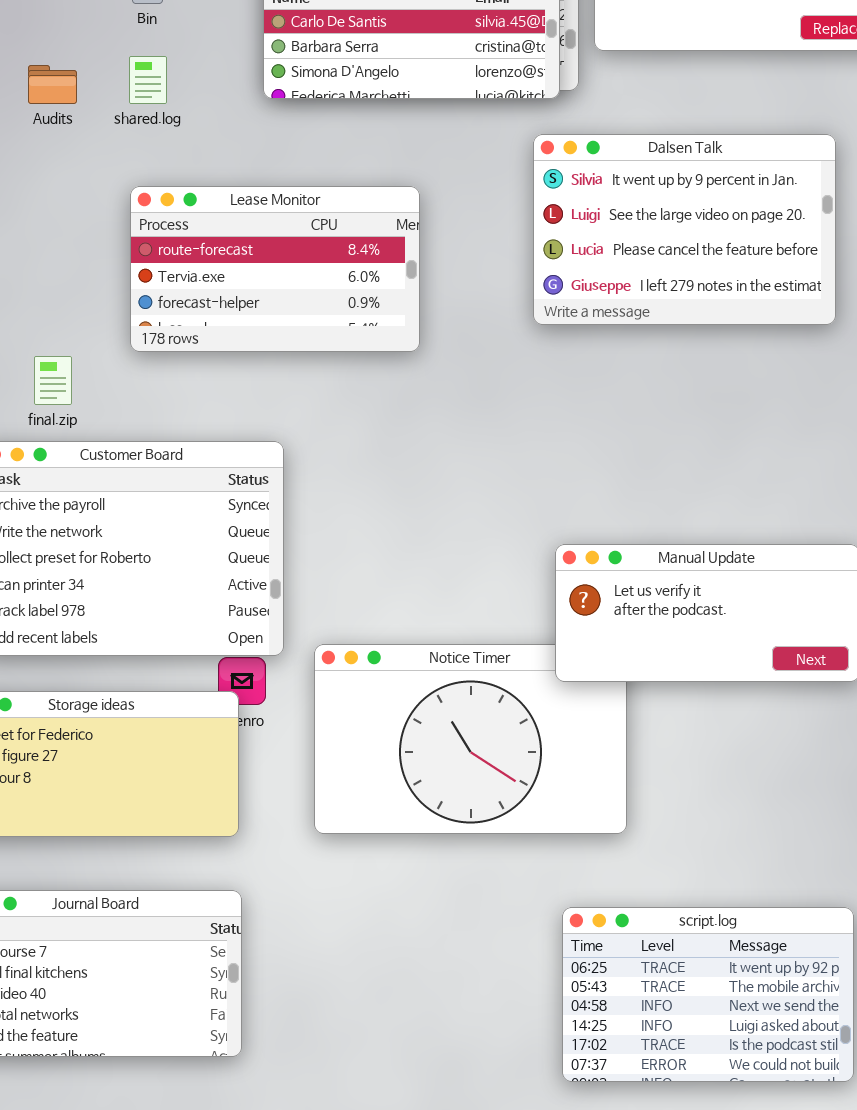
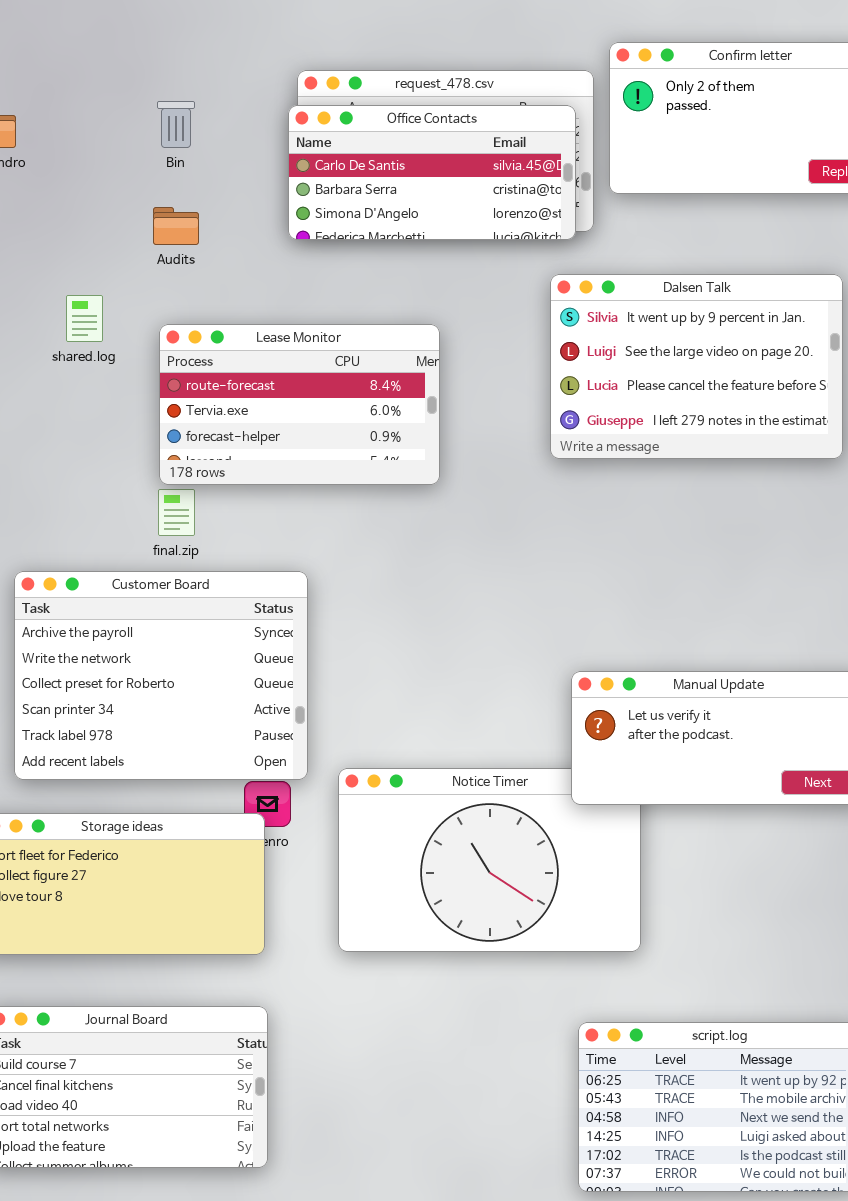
shared.log: [129,56,167,104] -> [66,295,103,342], moved
Audits: [28,65,77,104] -> [153,207,199,245], moved
final.zip: [34,356,72,405] -> [158,489,195,536], moved

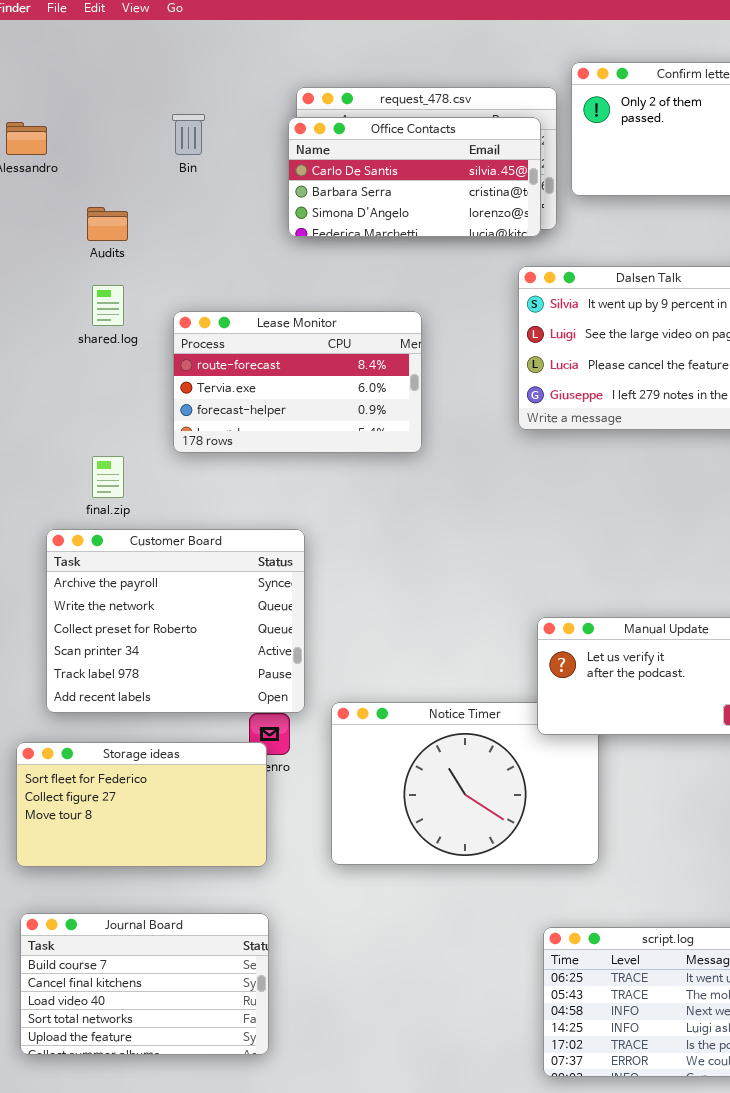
Audits: [153,207,199,245] -> [87,207,128,241], moved
final.zip: [158,489,195,536] -> [92,456,124,498], moved

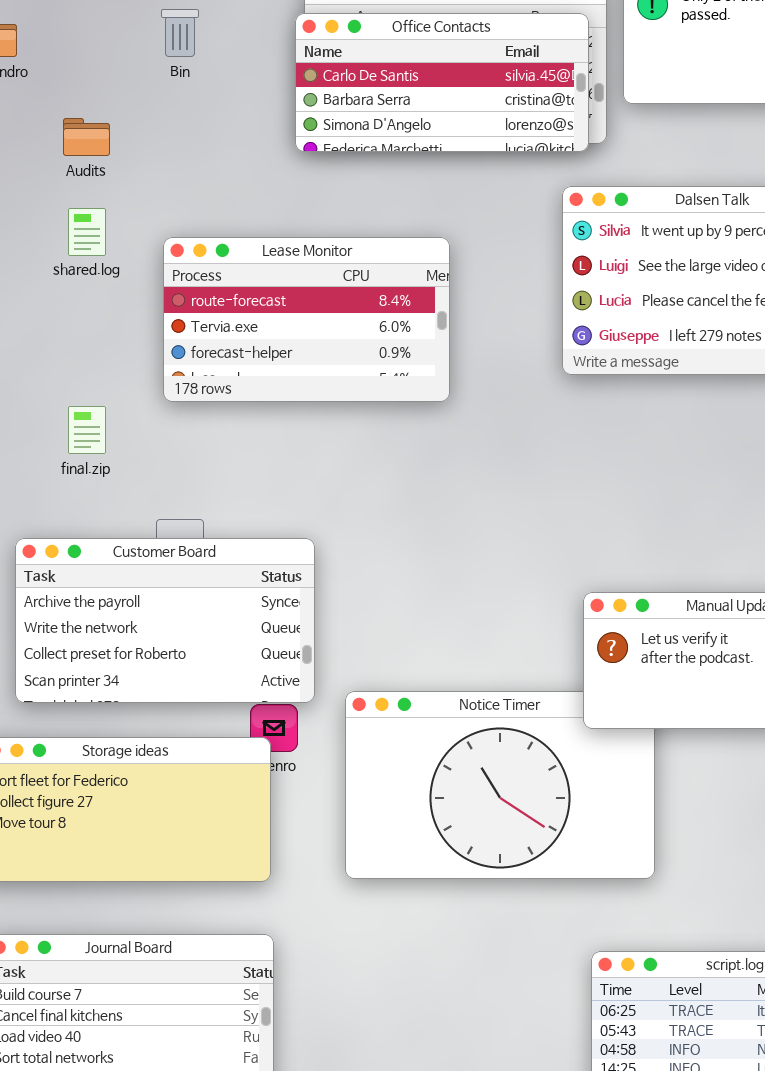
Customer Board: [46,529,305,713] -> [15,538,315,703], resized

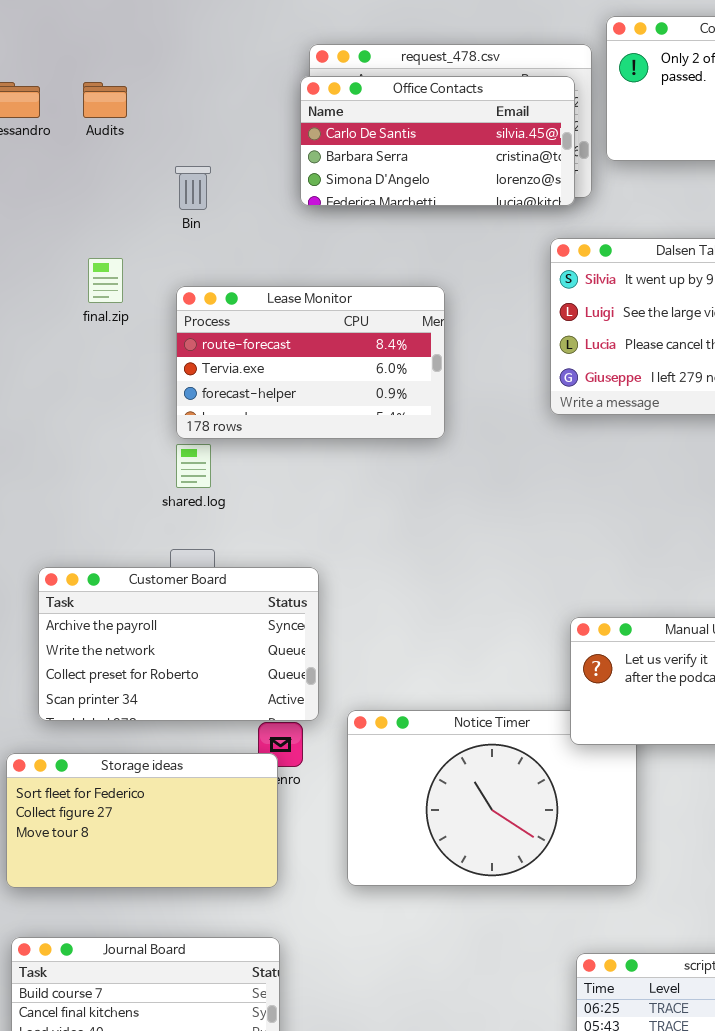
Bin: [161,9,199,57] -> [175,166,211,210], moved
Audits: [63,118,110,156] -> [83,82,127,118], moved
shared.log: [68,208,106,256] -> [176,444,211,488], moved
final.zip: [68,406,106,454] -> [88,258,123,303], moved

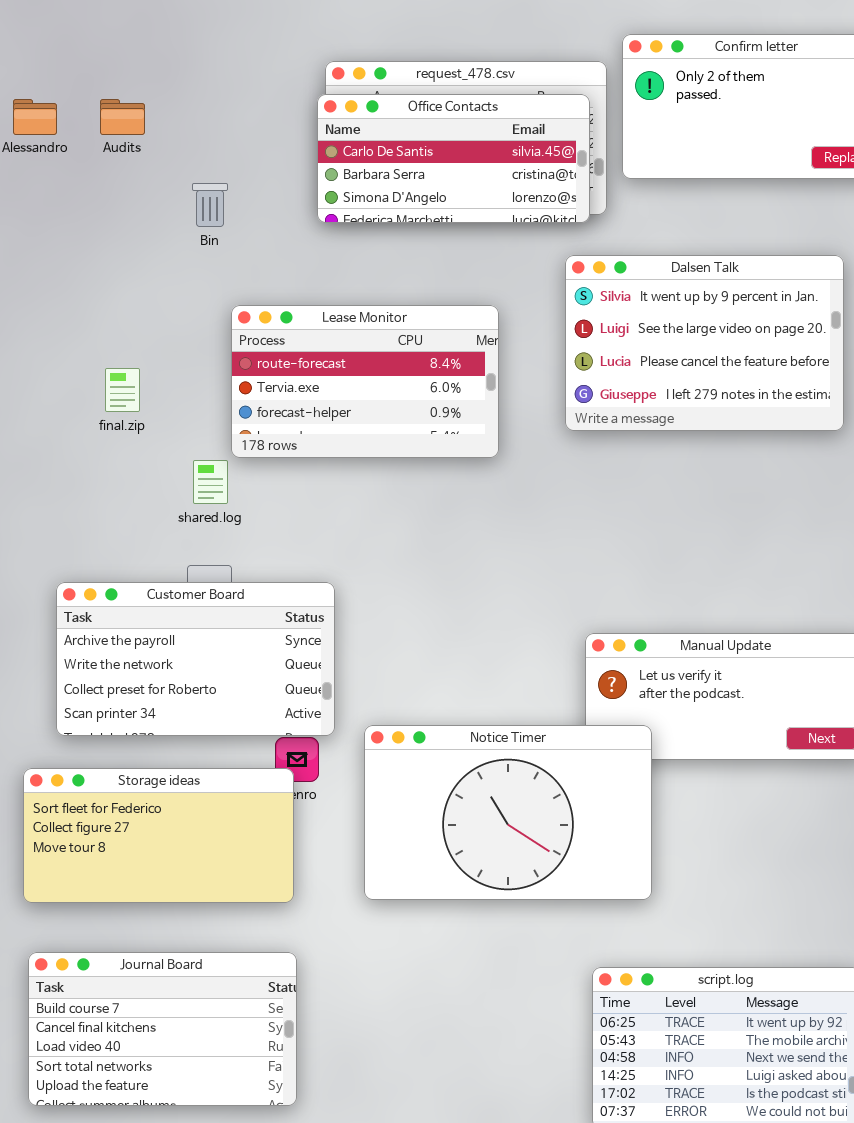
final.zip: [88,258,123,303] -> [105,368,140,412], moved
Lease Monitor: [176,286,445,439] -> [231,305,499,458], moved
Notice Timer: [347,710,637,886] -> [364,725,652,900], raised

